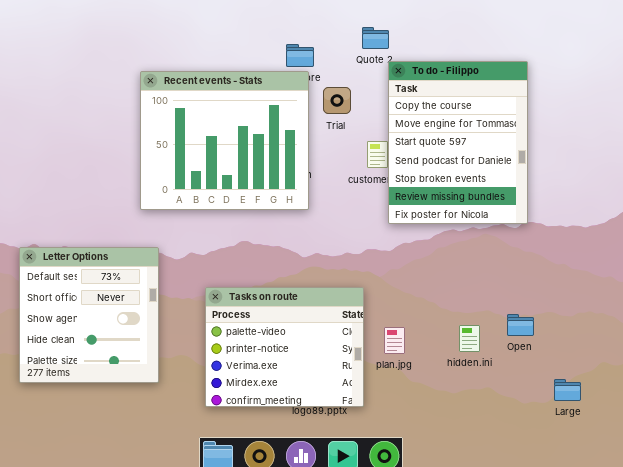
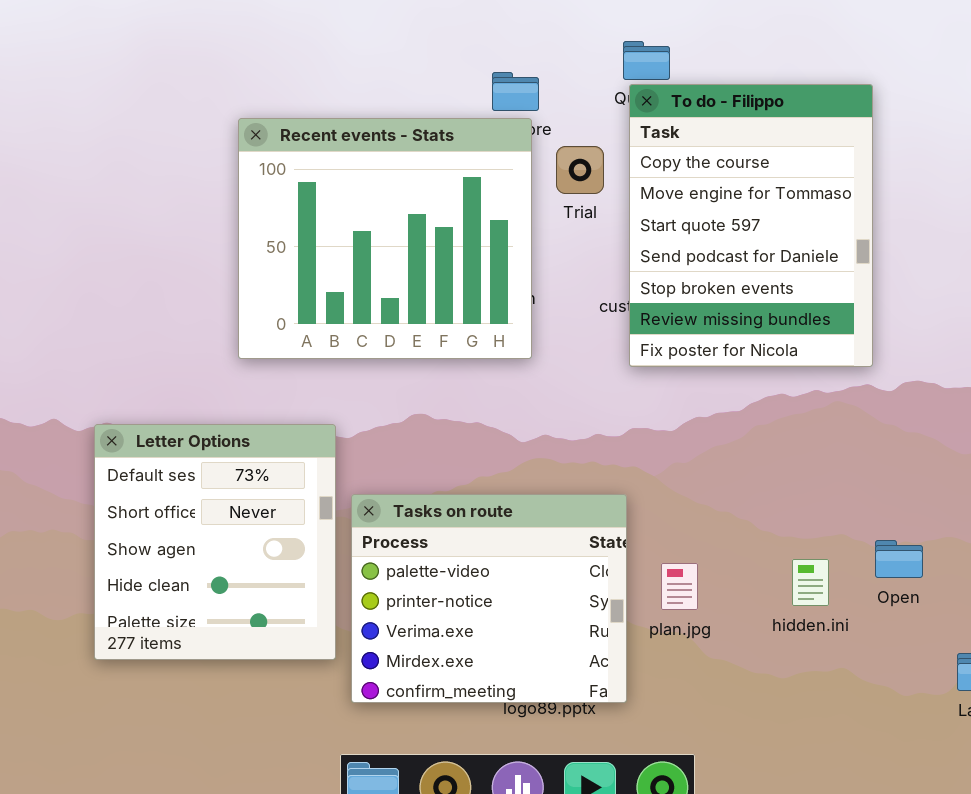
To do - Filippo: [388,61,528,224] -> [629,84,873,367], moved
Letter Options: [19,247,159,383] -> [94,424,336,660], moved

